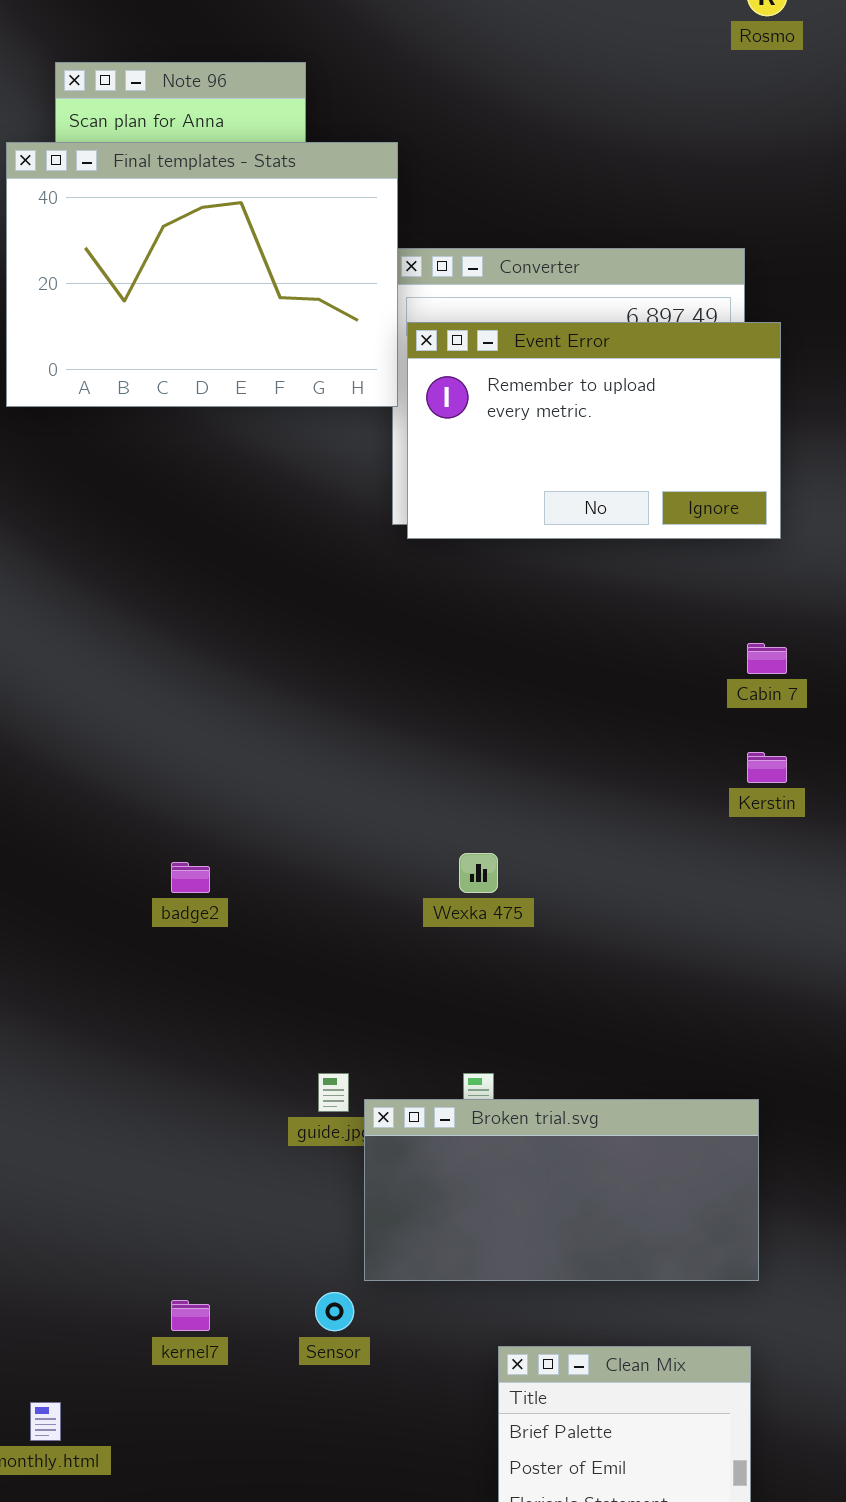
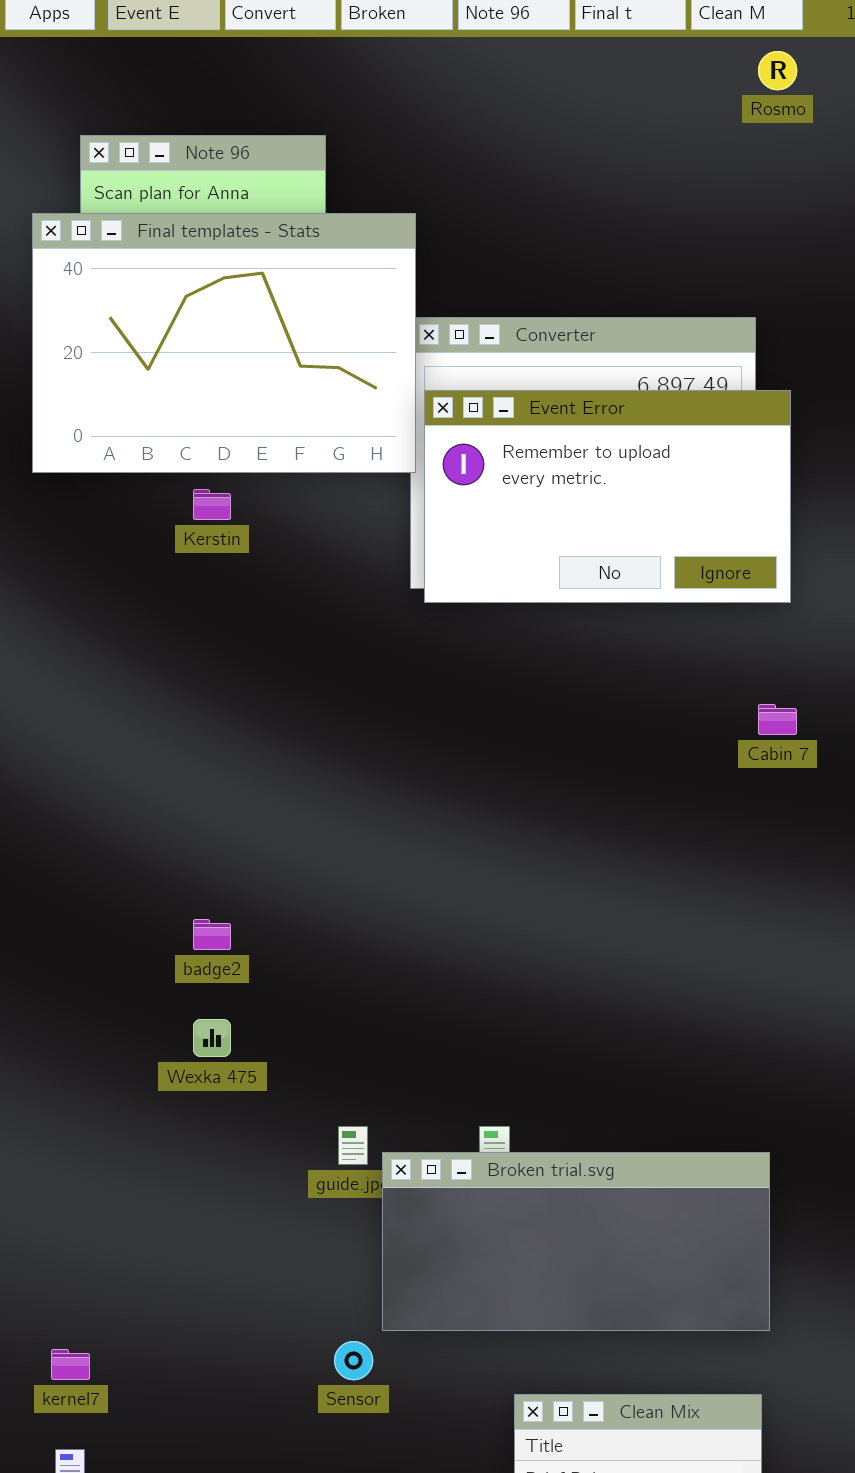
Kerstin: [747,752,787,783] -> [193,489,231,520], moved
Wexka 475: [459,853,498,893] -> [193,1019,231,1057], moved
kernel7: [171,1300,210,1331] -> [51,1349,90,1380], moved

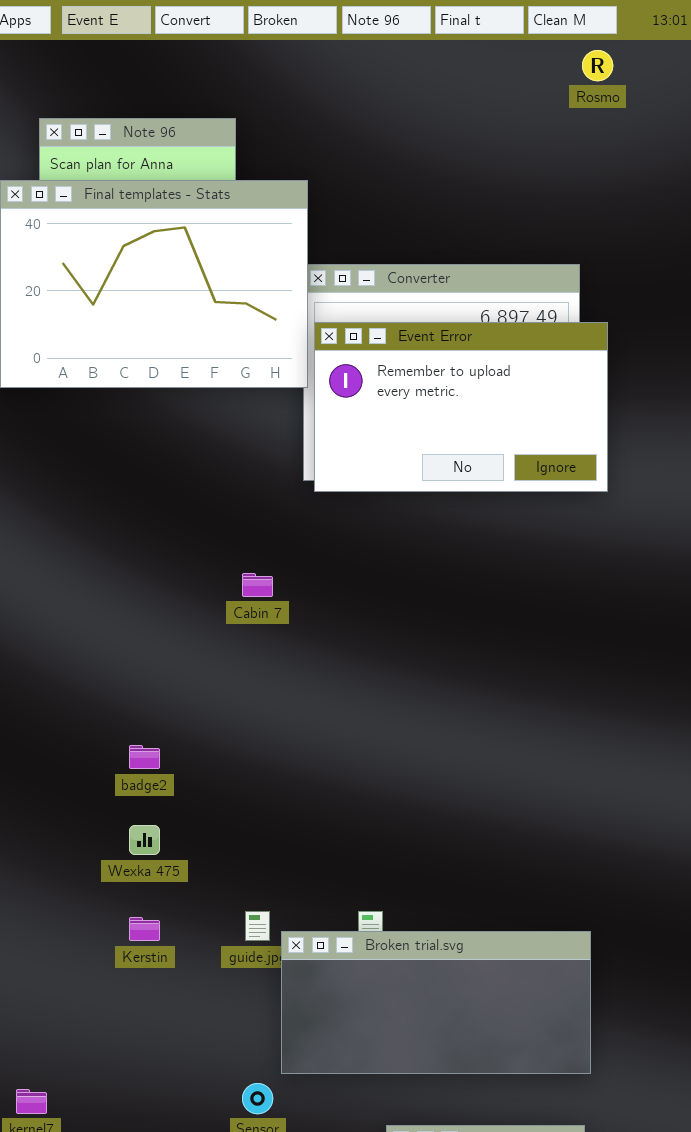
Kerstin: [193,489,231,520] -> [129,917,160,941], moved
Cabin 7: [758,704,797,735] -> [242,573,273,597], moved

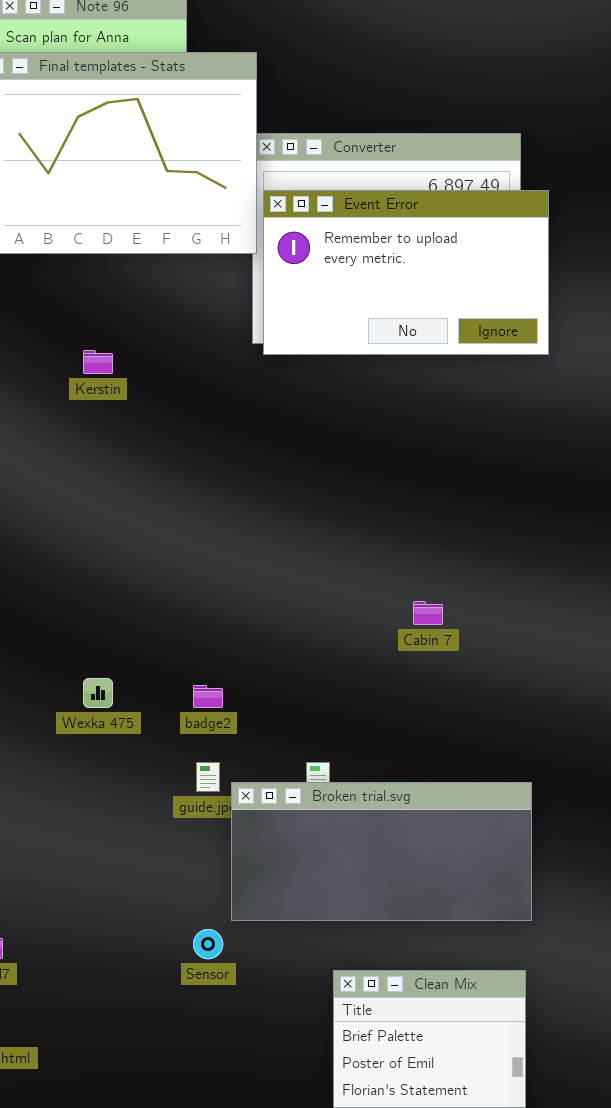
Cabin 7: [242,573,273,597] -> [413,601,443,625], moved
badge2: [129,745,160,769] -> [193,685,223,708], moved
Kerstin: [129,917,160,941] -> [83,350,113,374], moved

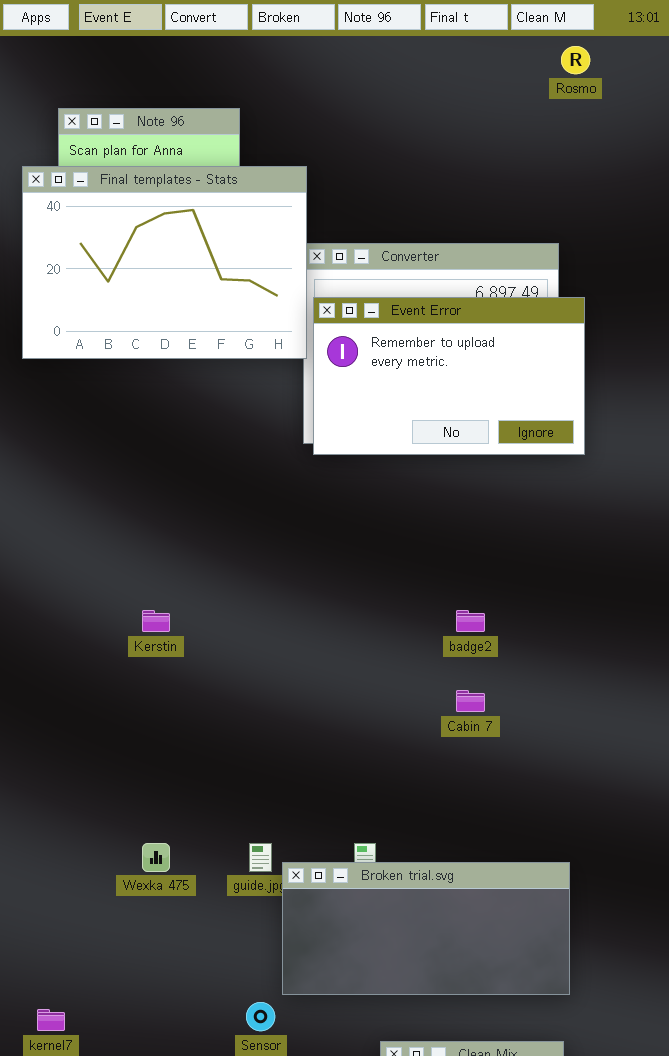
Kerstin: [83,350,113,374] -> [142,610,170,632], moved
Wexka 475: [83,678,113,708] -> [142,843,170,872], moved
badge2: [193,685,223,708] -> [456,610,485,632], moved

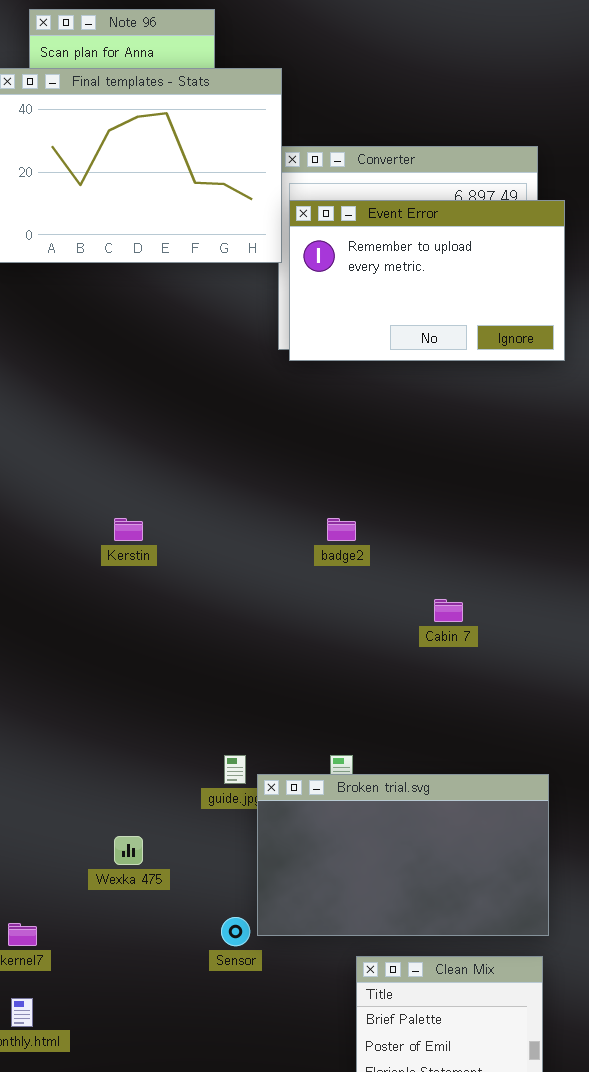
badge2: [456,610,485,632] -> [327,518,356,541], moved
Wexka 475: [142,843,170,872] -> [114,836,143,865], moved
Broken trial.svg: [282,862,570,995] -> [257,774,549,936], resized

